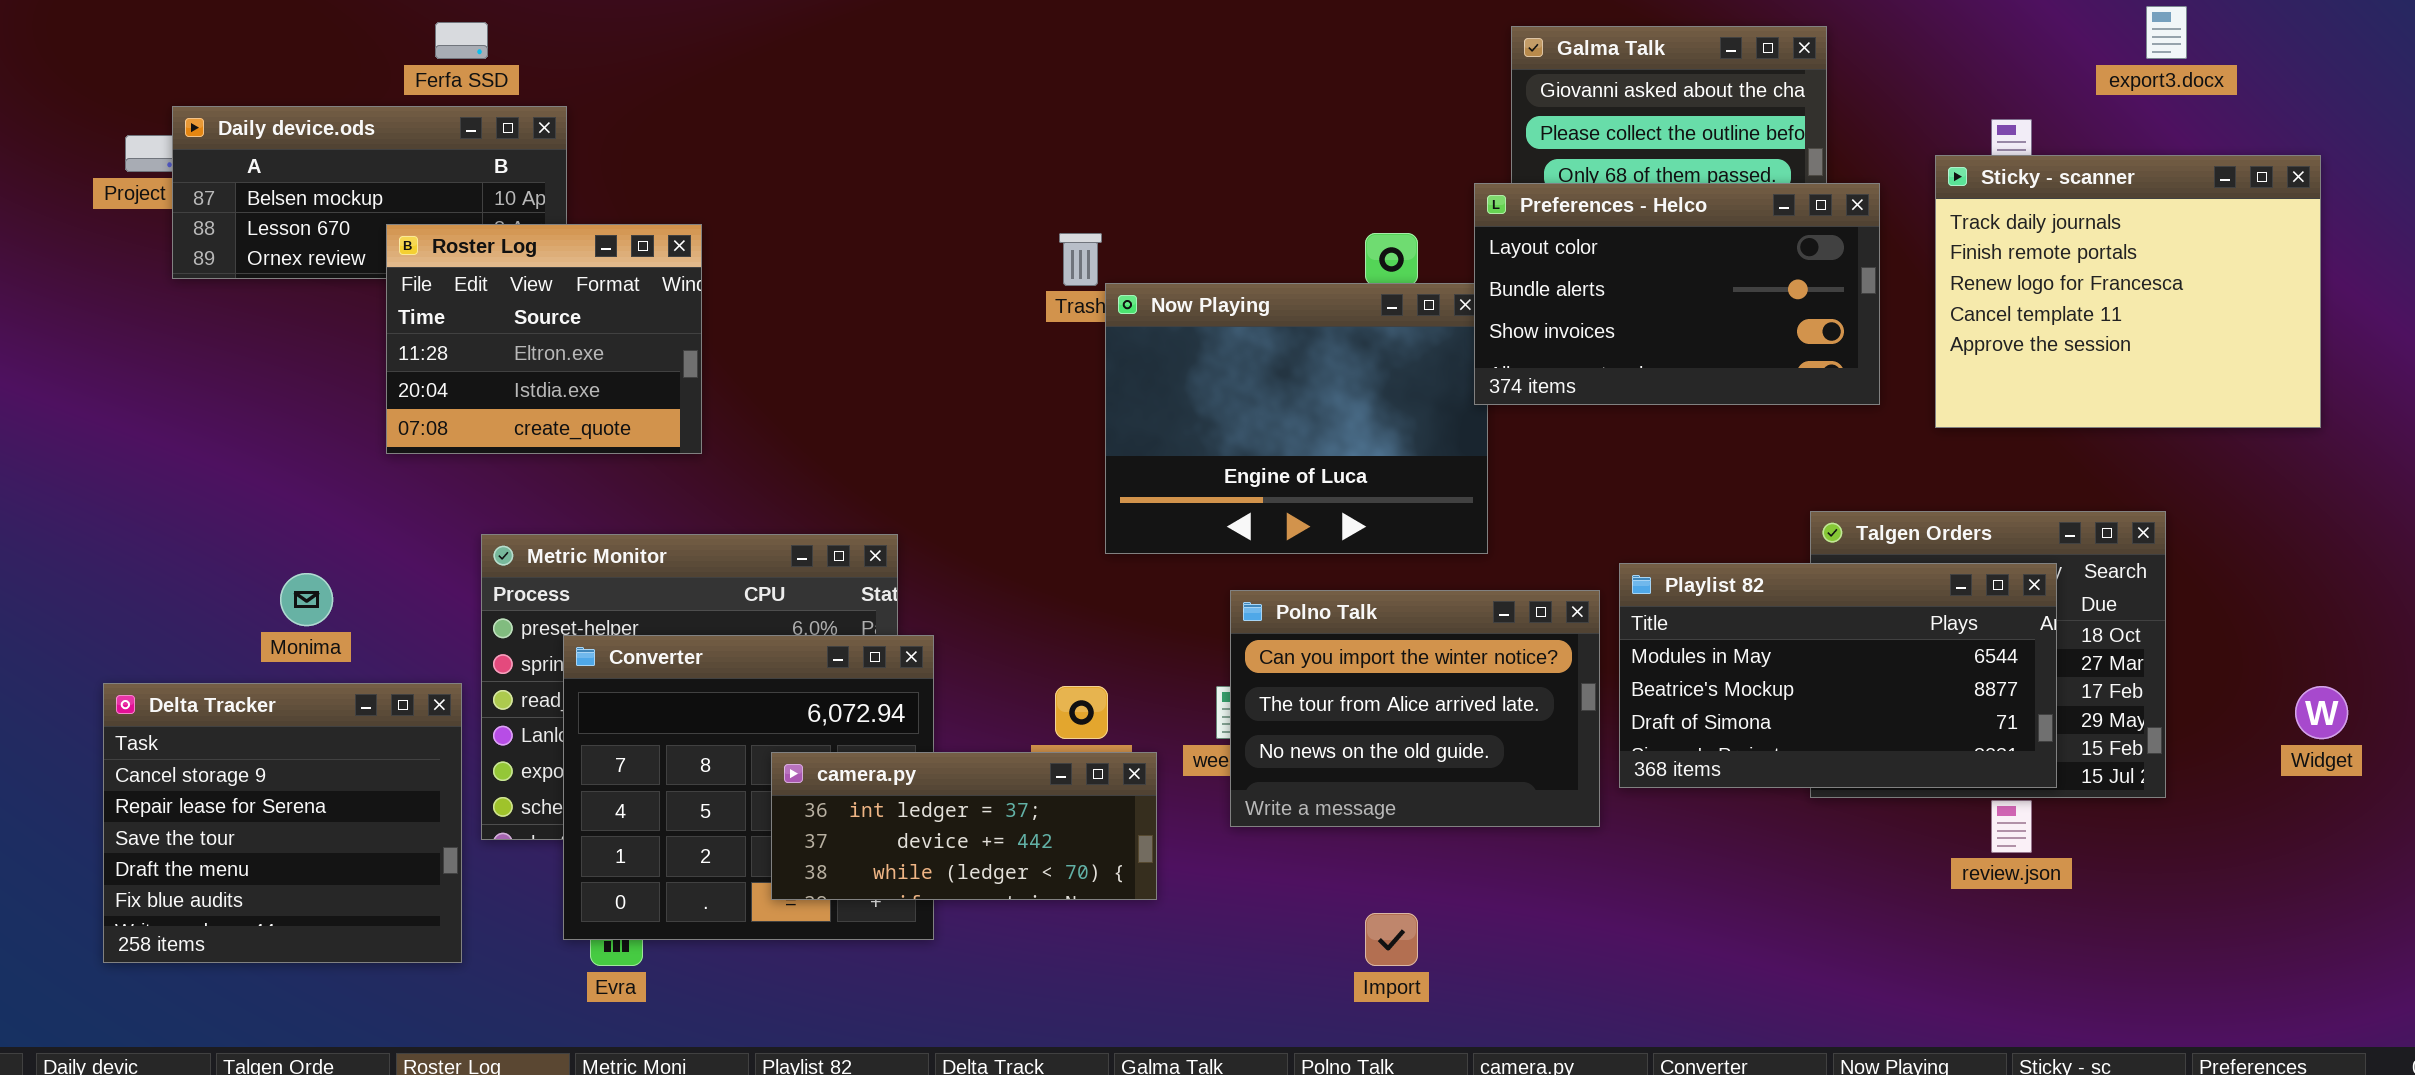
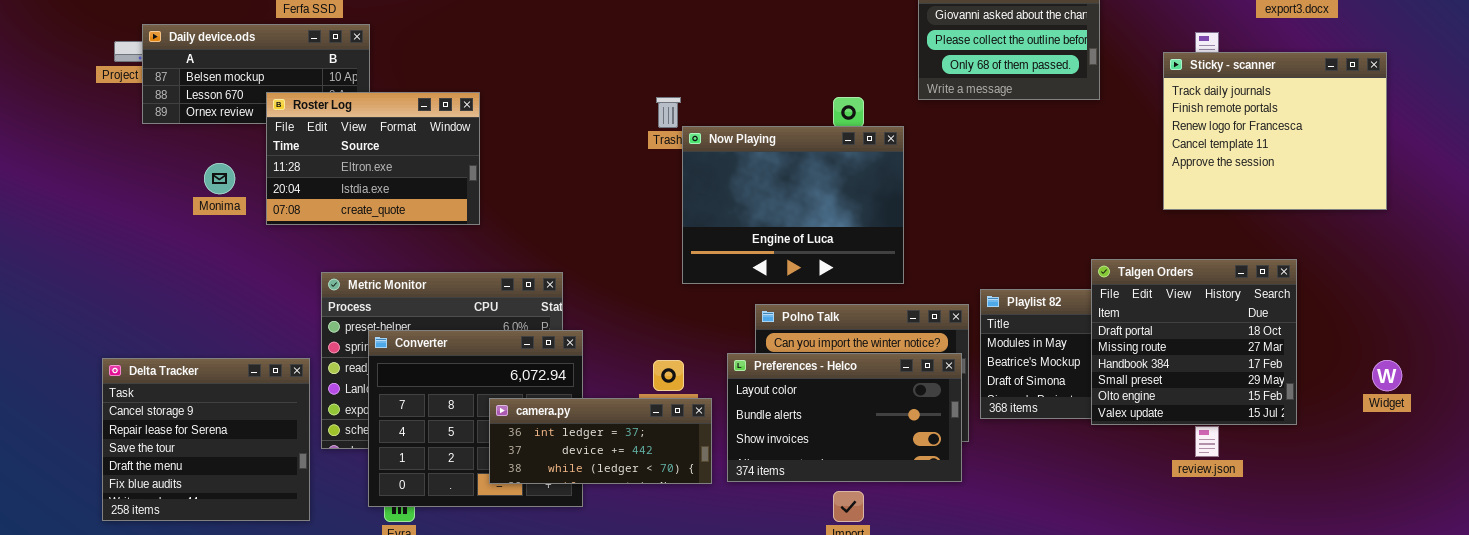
Preferences - Helco: [1474,183,1880,405] -> [727,353,962,482], moved
Roster Log: [386,224,702,454] -> [266,92,480,225], resized
Talgen Orders: [1810,511,2166,798] -> [1091,259,1297,425], raised
Monima: [280,573,333,626] -> [204,163,235,194], moved

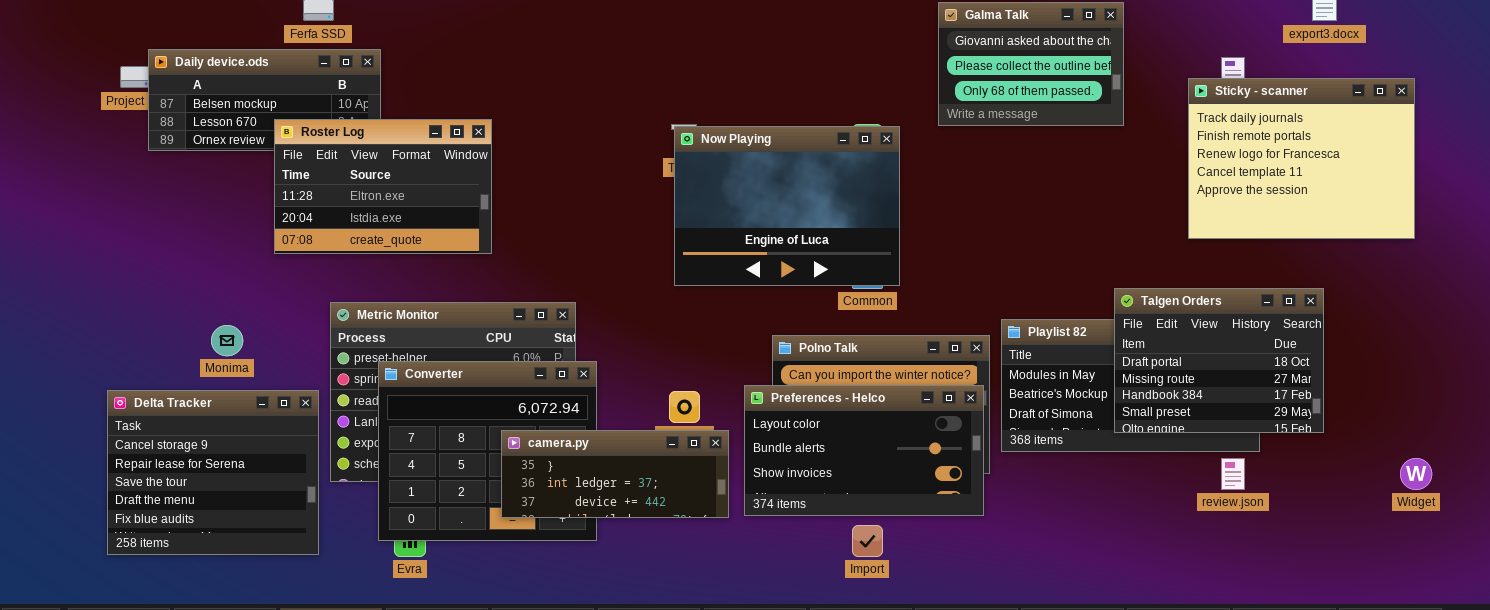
Now Playing: [682,126,904,284] -> [674,126,900,286], moved
Monima: [204,163,235,194] -> [211,325,243,356], moved
Talgen Orders: [1091,259,1297,425] -> [1114,288,1324,433], resized
Widget: [1372,360,1402,391] -> [1400,458,1432,490], moved
camera.py: [489,398,712,484] -> [501,430,729,518], scrolled up 1 row

